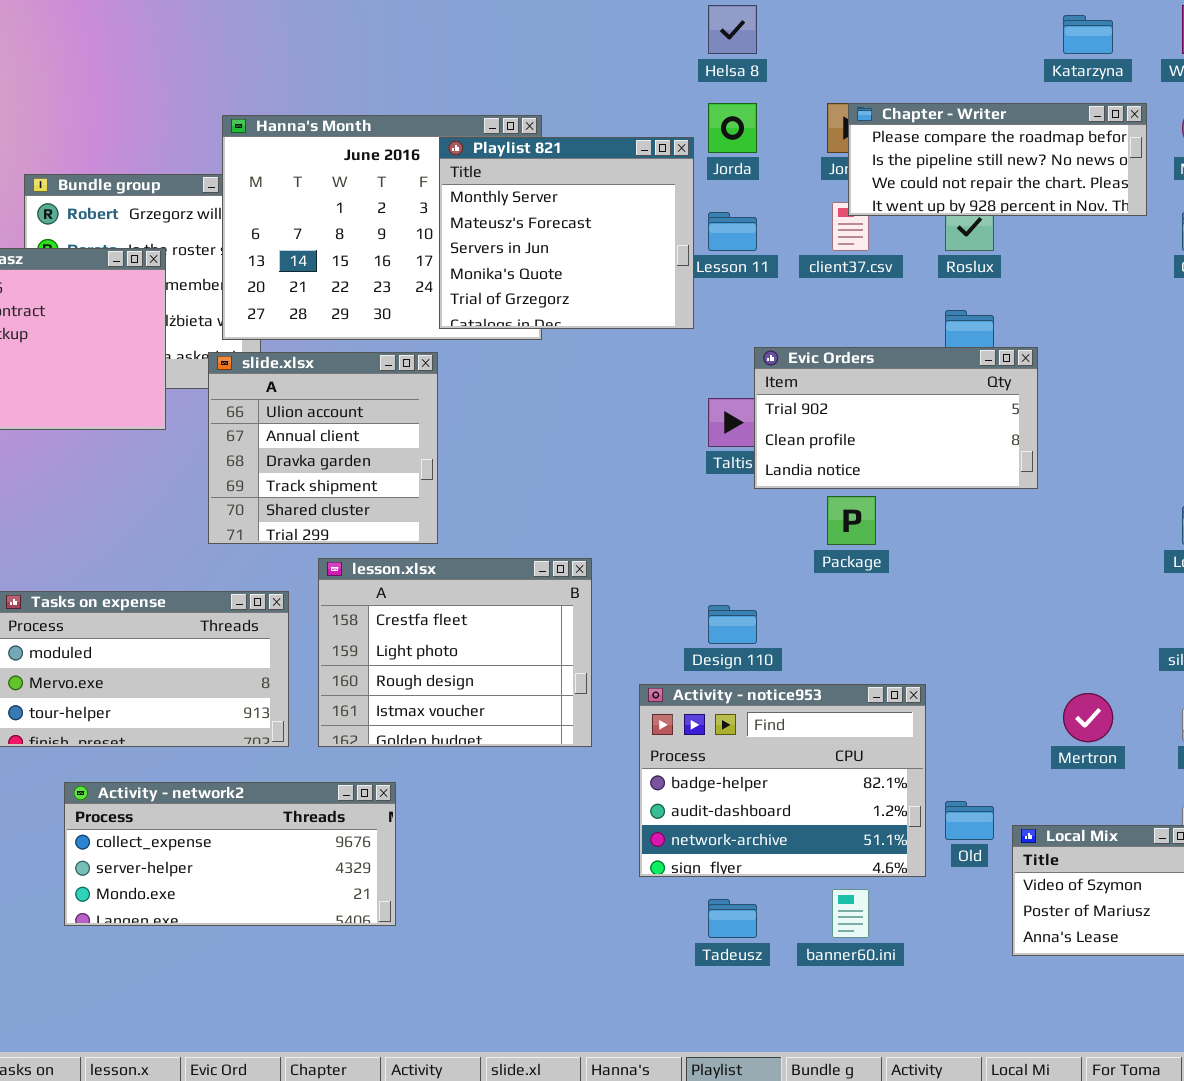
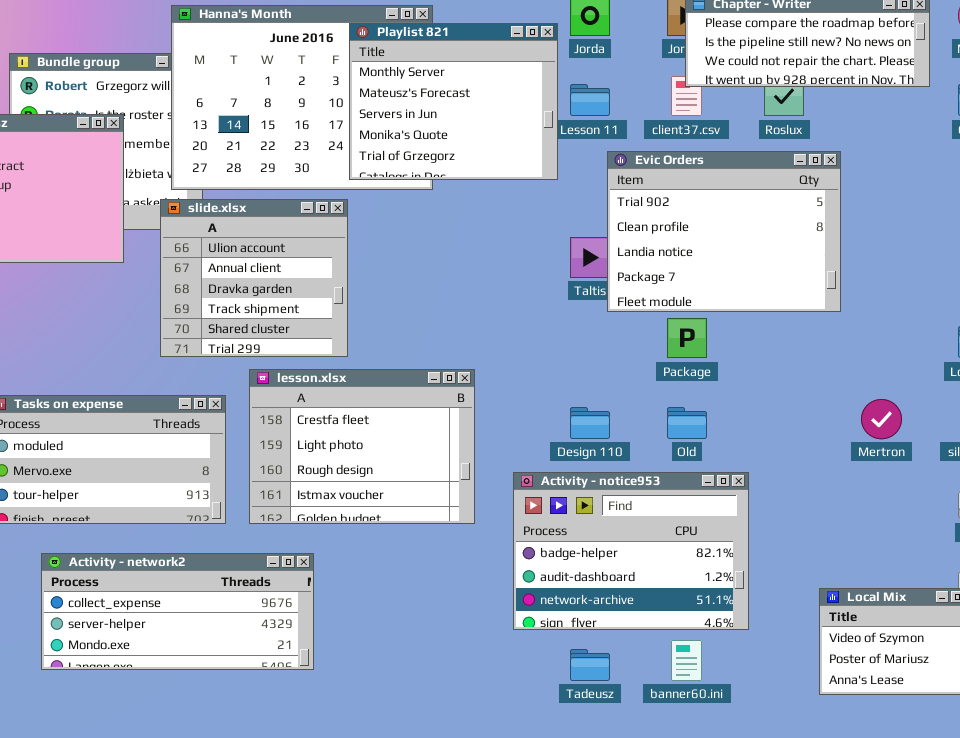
Evic Orders: [754,347,1038,489] -> [607,151,841,312], resized
Mertron: [1063,693,1113,742] -> [861,399,902,439], moved
Old: [945,801,994,840] -> [667,407,707,439], moved

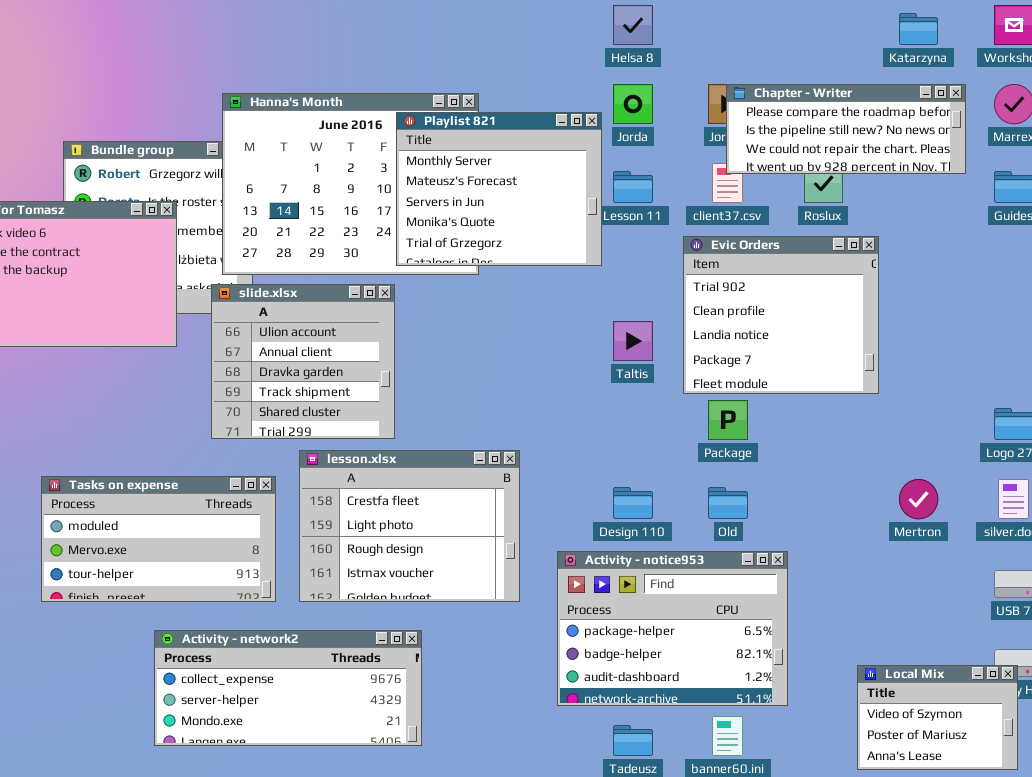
Evic Orders: [607,151,841,312] -> [683,236,879,394], resized
Activity - notice953: [513,472,749,630] -> [557,551,788,706], scrolled up 1 row
Activity - network2: [41,553,314,670] -> [154,630,422,746], moved

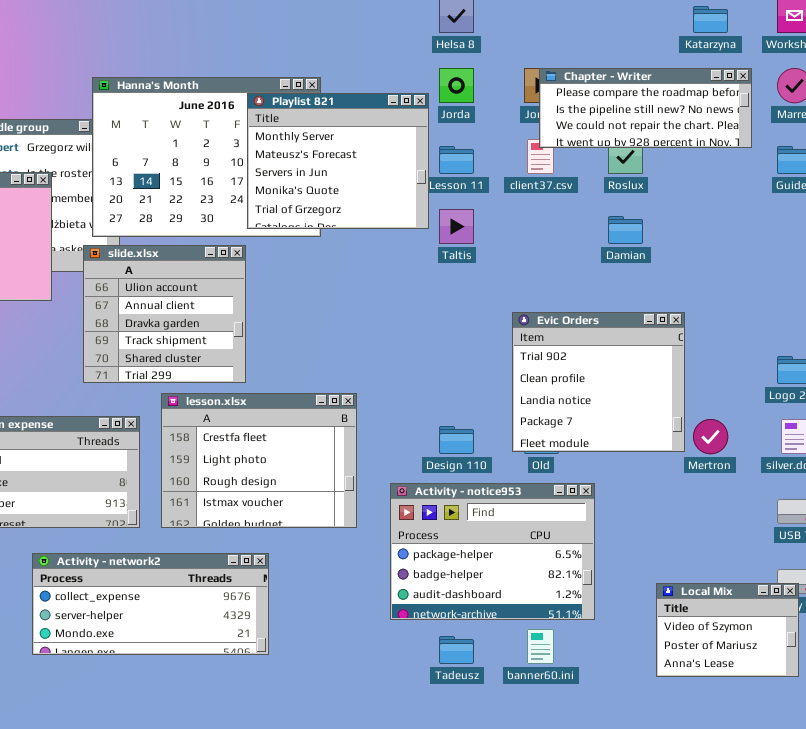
Evic Orders: [683,236,879,394] -> [512,312,685,452], moved
Taltis: [613,321,653,361] -> [439,209,474,244], moved

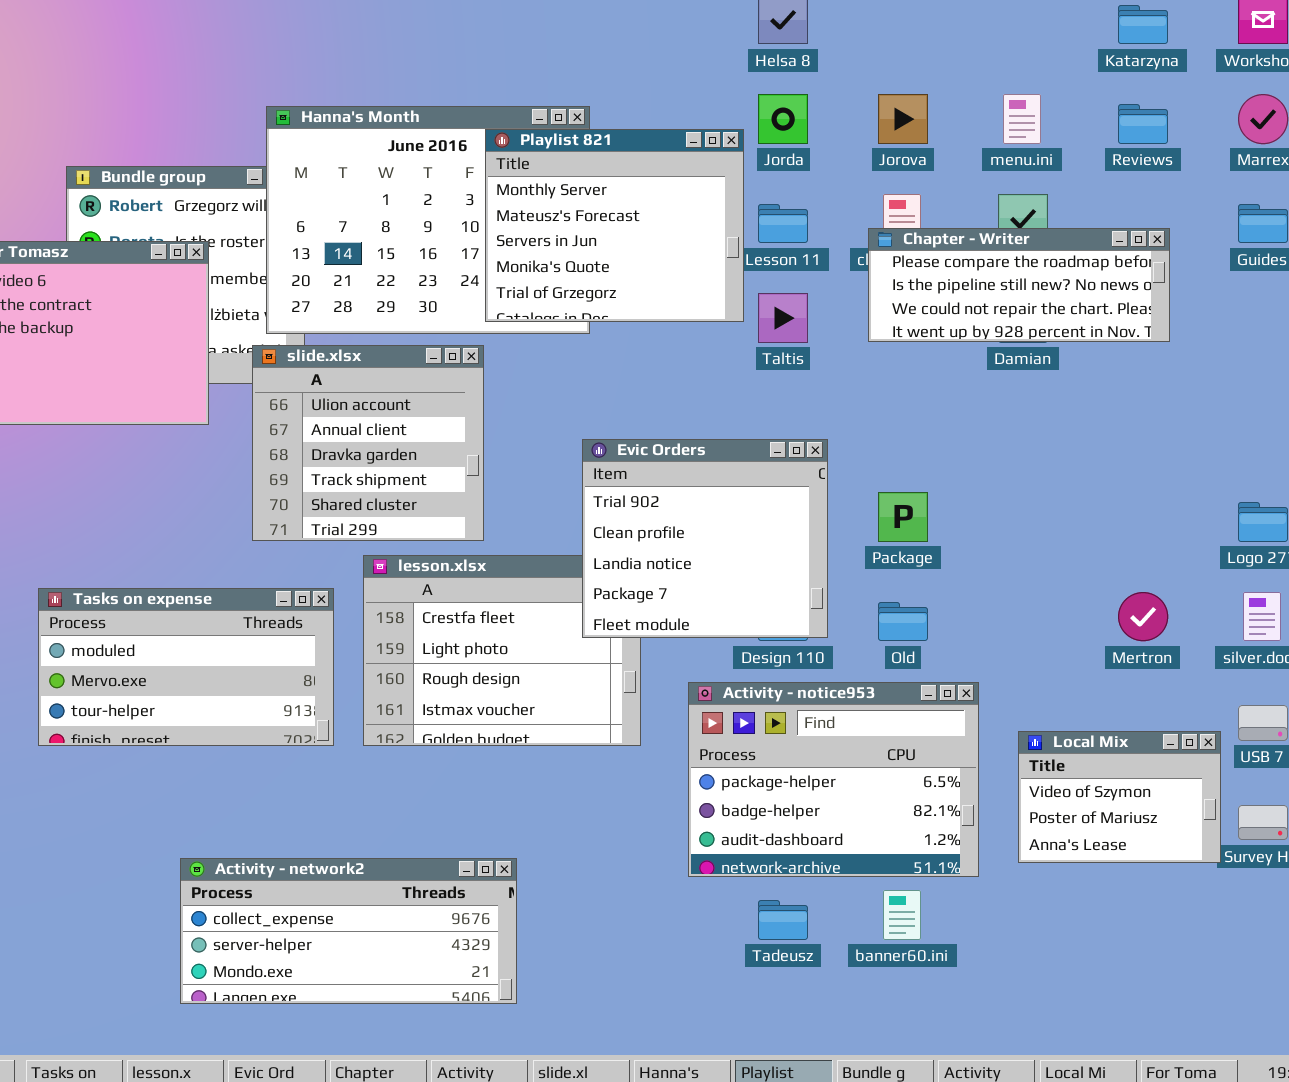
Chapter - Writer: [539,68,752,148] -> [868,228,1170,342], moved
Evic Orders: [512,312,685,452] -> [582,439,828,638], moved
Activity - network2: [32,553,269,655] -> [180,858,517,1004], moved
Local Mix: [656,583,799,677] -> [1018,731,1221,863], moved

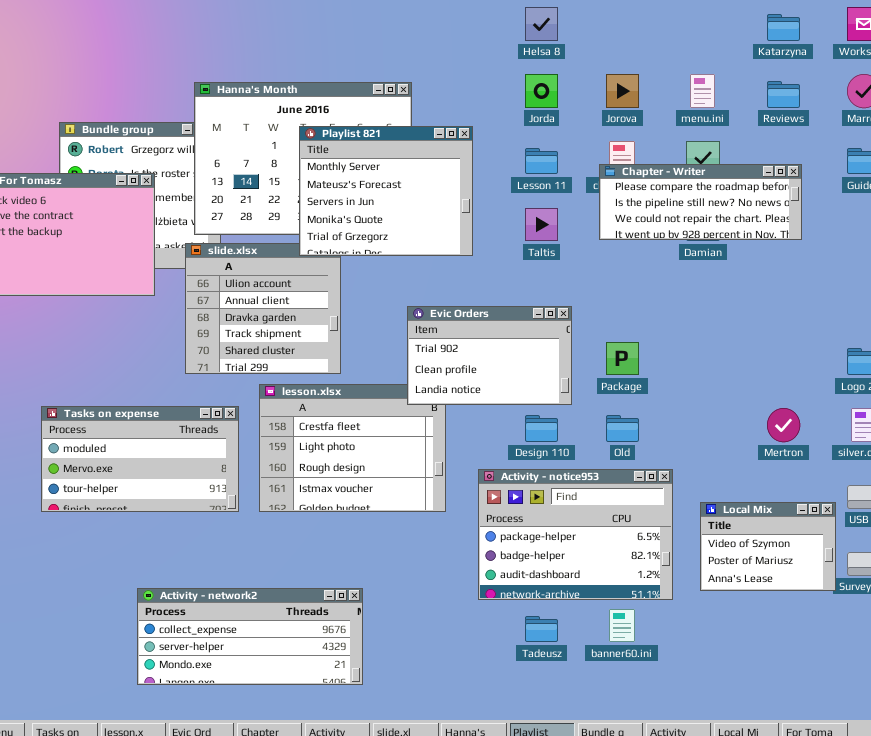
Playlist 821: [485,129,744,322] -> [299,126,473,256], moved
Evic Orders: [582,439,828,638] -> [407,306,572,405], resized

